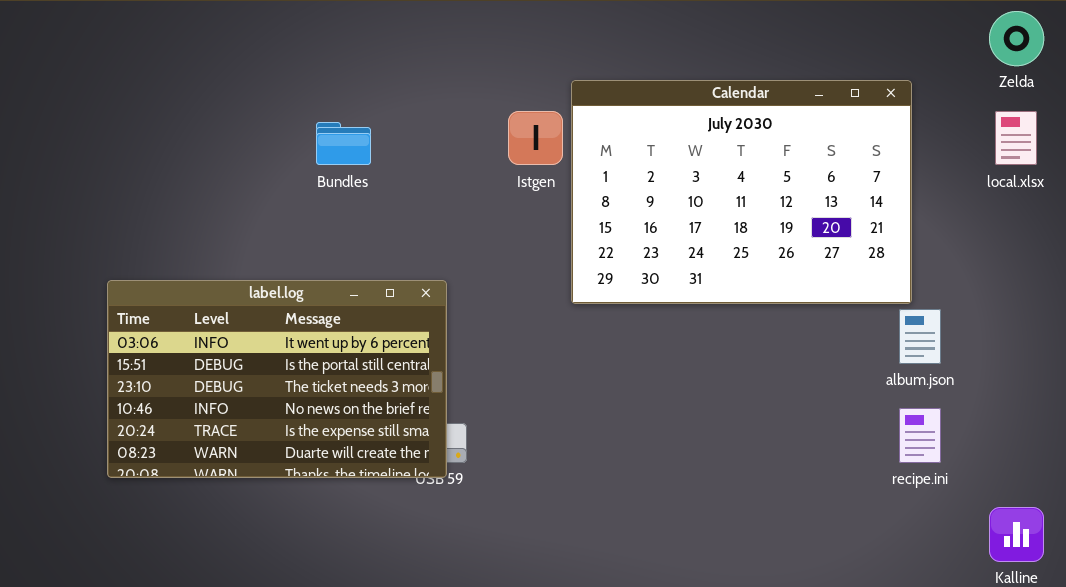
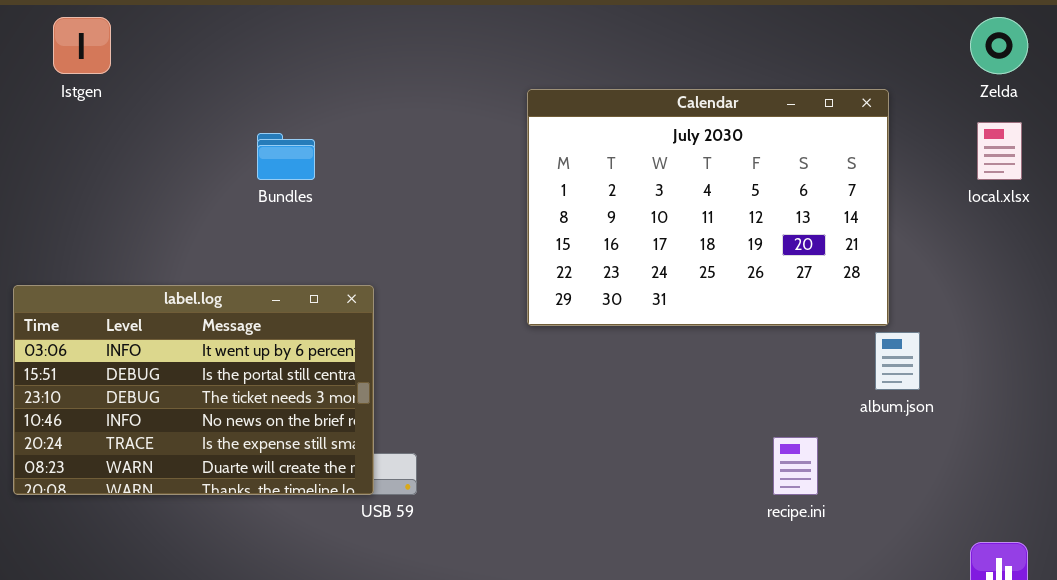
Istgen: [508,111,563,165] -> [53,17,111,74], moved
label.log: [107,280,447,478] -> [13,285,374,495], moved
recipe.ini: [899,408,941,463] -> [773,437,818,495], moved

